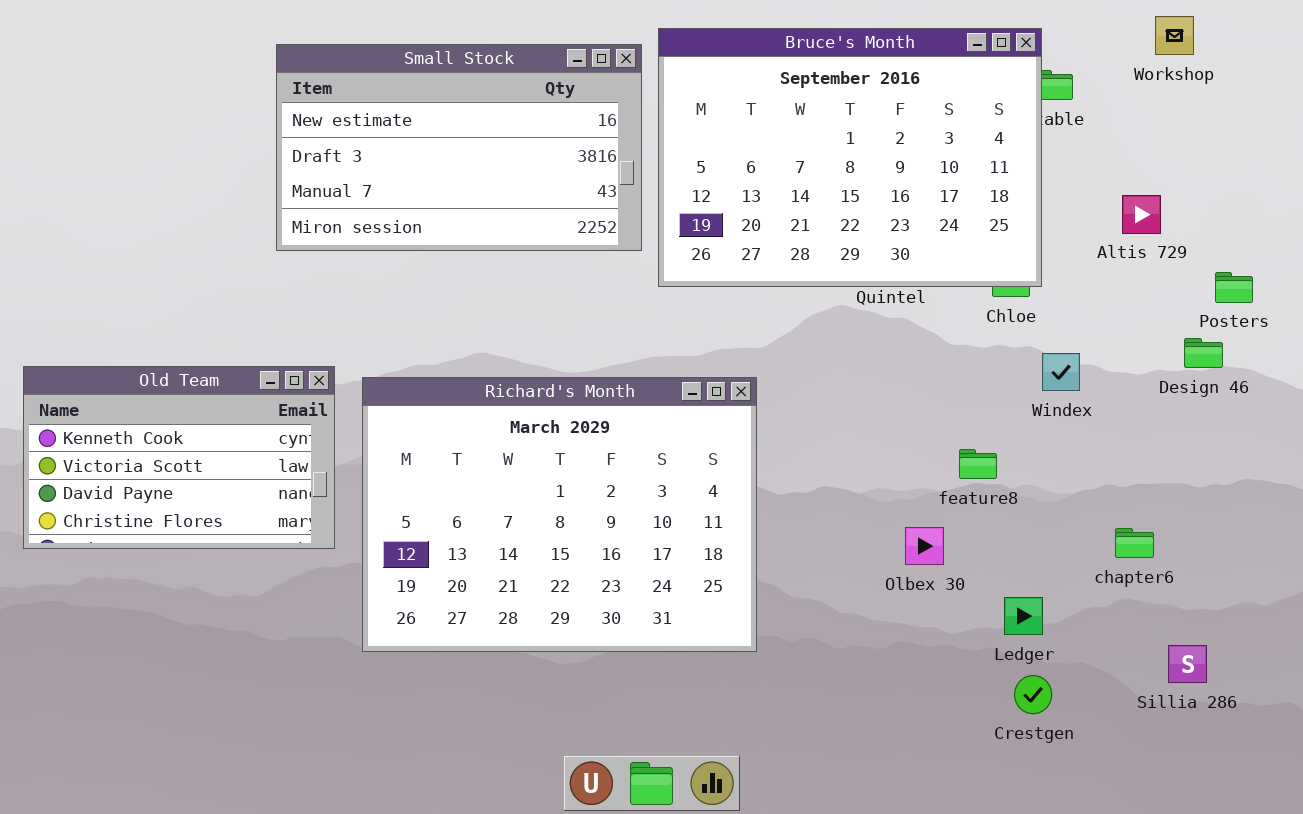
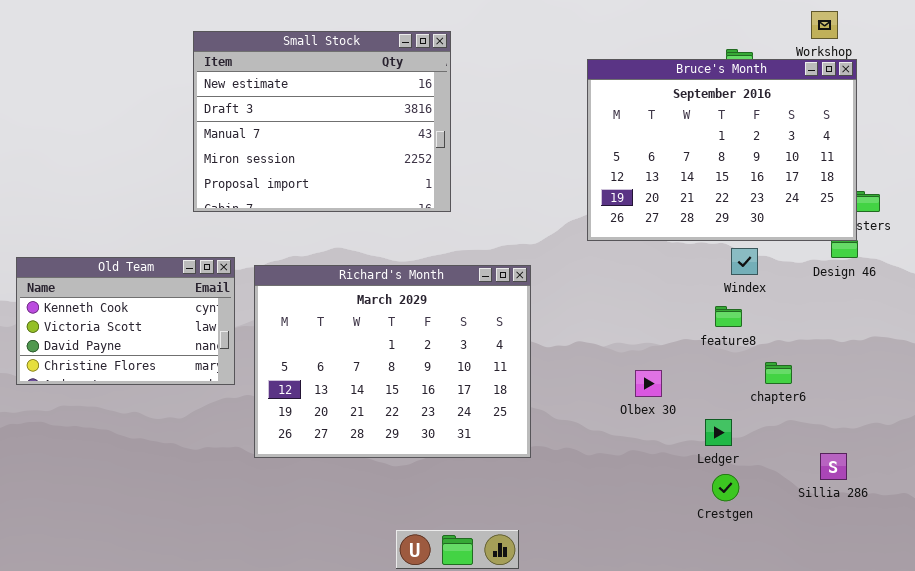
Bruce's Month: [658,28,1042,287] -> [587,59,857,241], moved
Small Stock: [276,44,642,251] -> [193,31,451,212], resized
feature8: [959,449,997,479] -> [715,306,742,327], moved
chapter6: [1115,528,1154,558] -> [765,362,792,384], moved

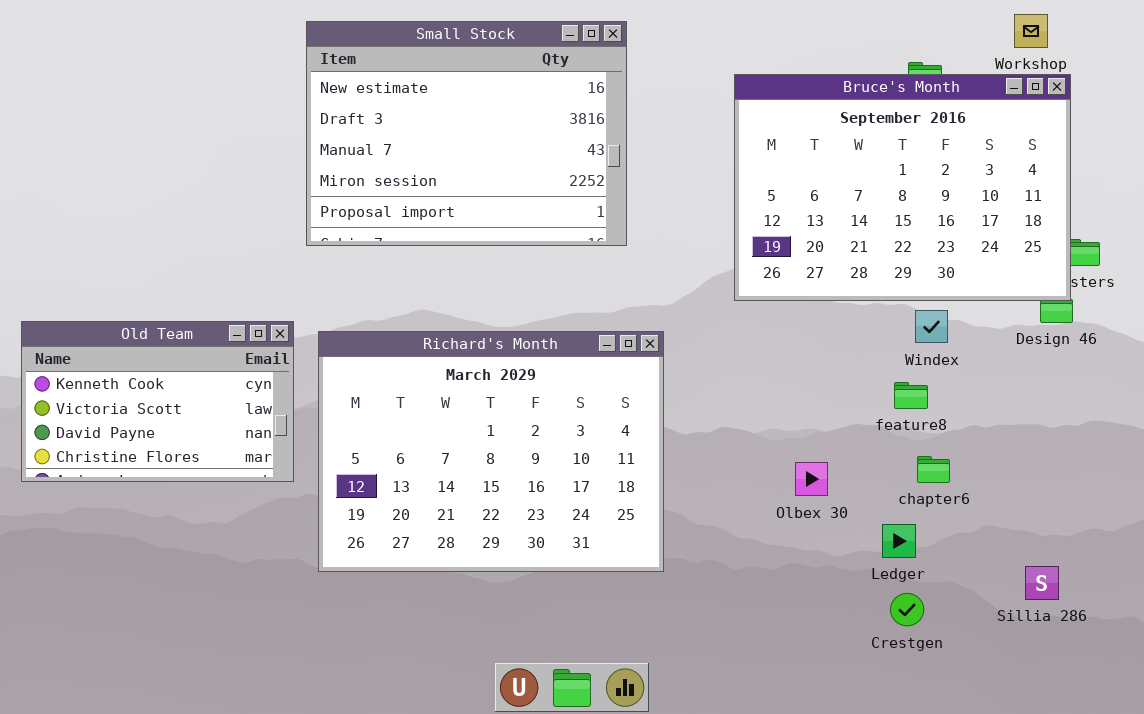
Small Stock: [193,31,451,212] -> [306,21,627,246], moved
chapter6: [765,362,792,384] -> [917,456,950,483], moved

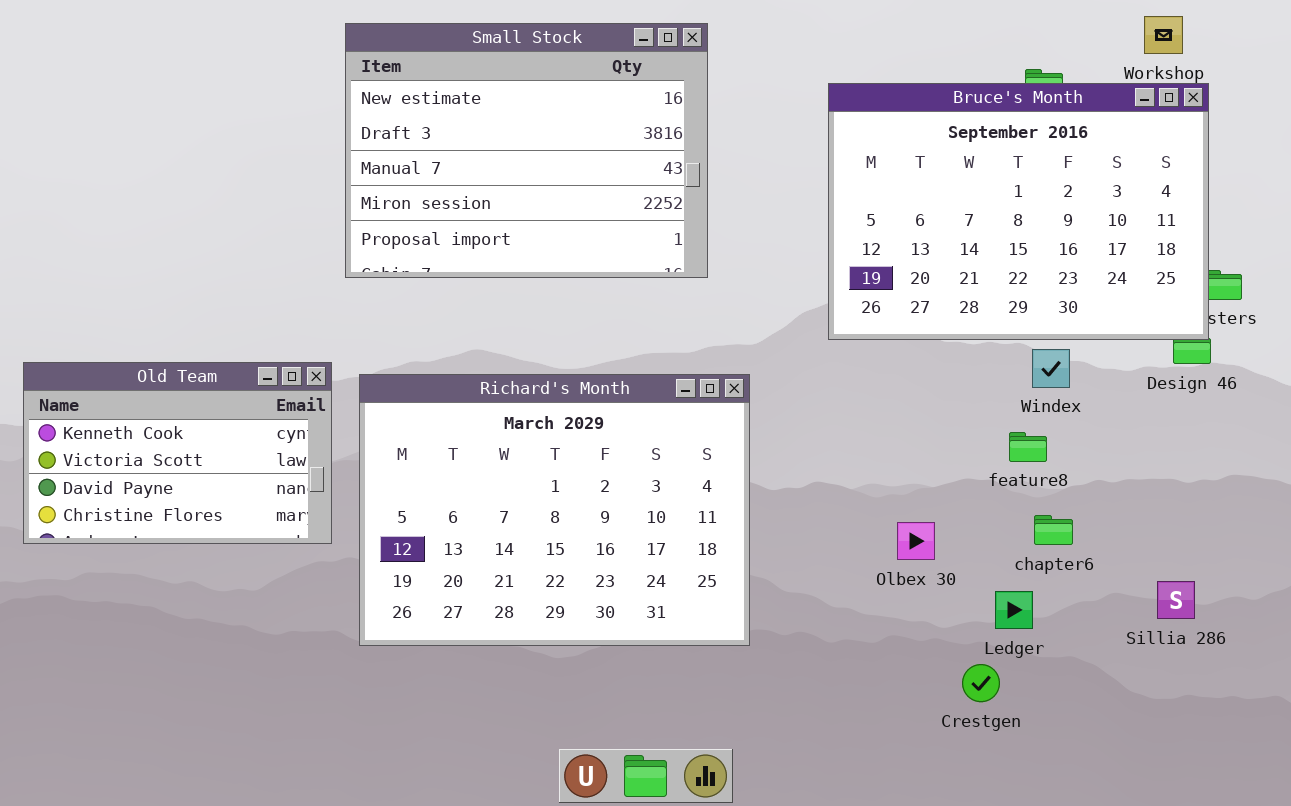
Sillia 286: [1025,566,1059,600] -> [1157,581,1195,619], moved
Crestgen: [890,593,924,626] -> [962,664,1000,702], moved

